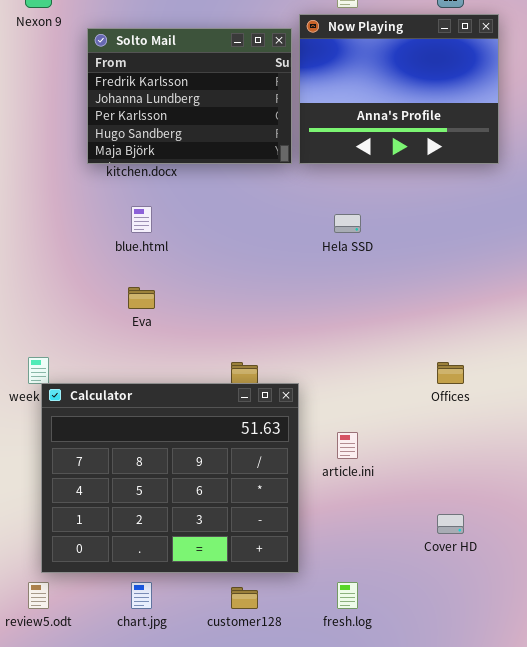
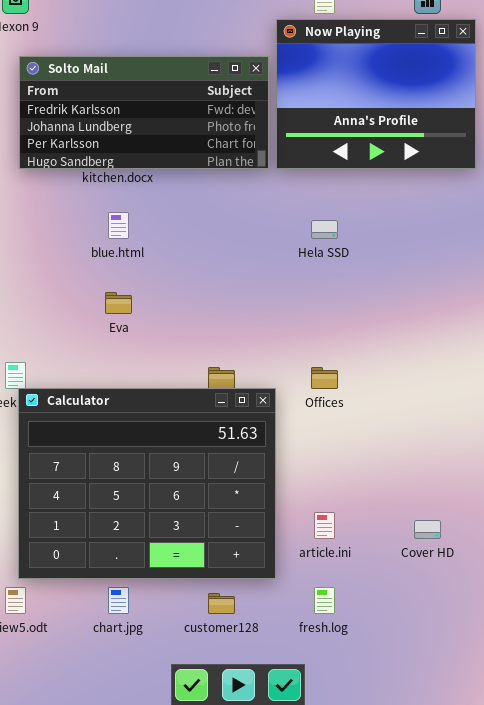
Solto Mail: [87,28,292,164] -> [19,56,269,169], resized
Offices: [437,362,464,384] -> [311,367,338,389], moved
article.ini: [337,432,358,459] -> [314,512,335,539], moved

